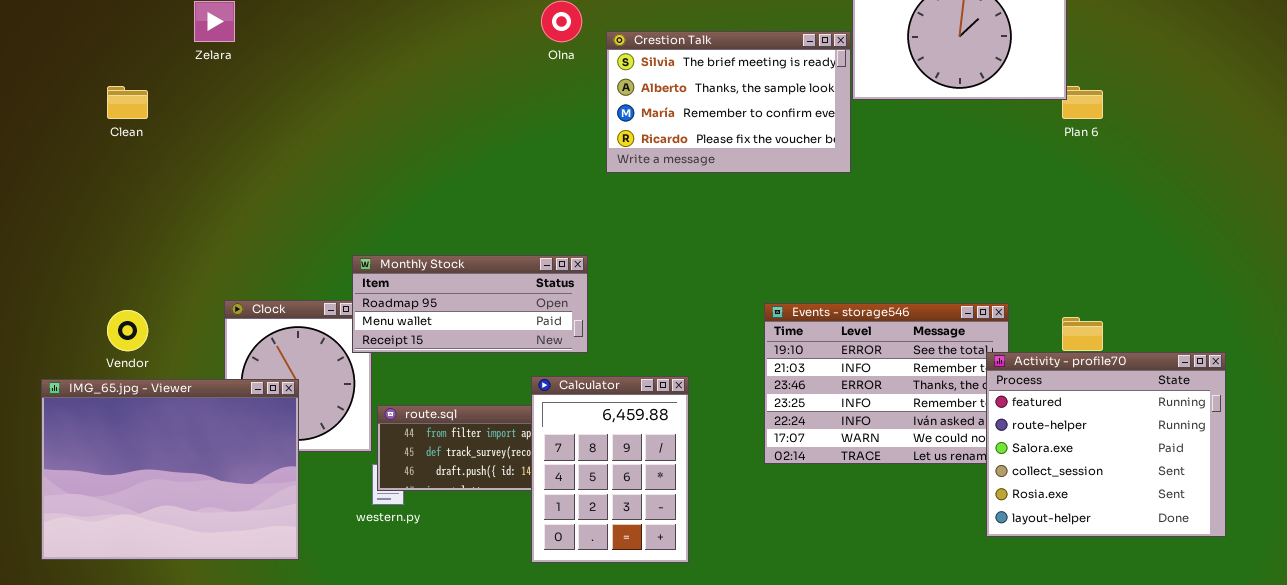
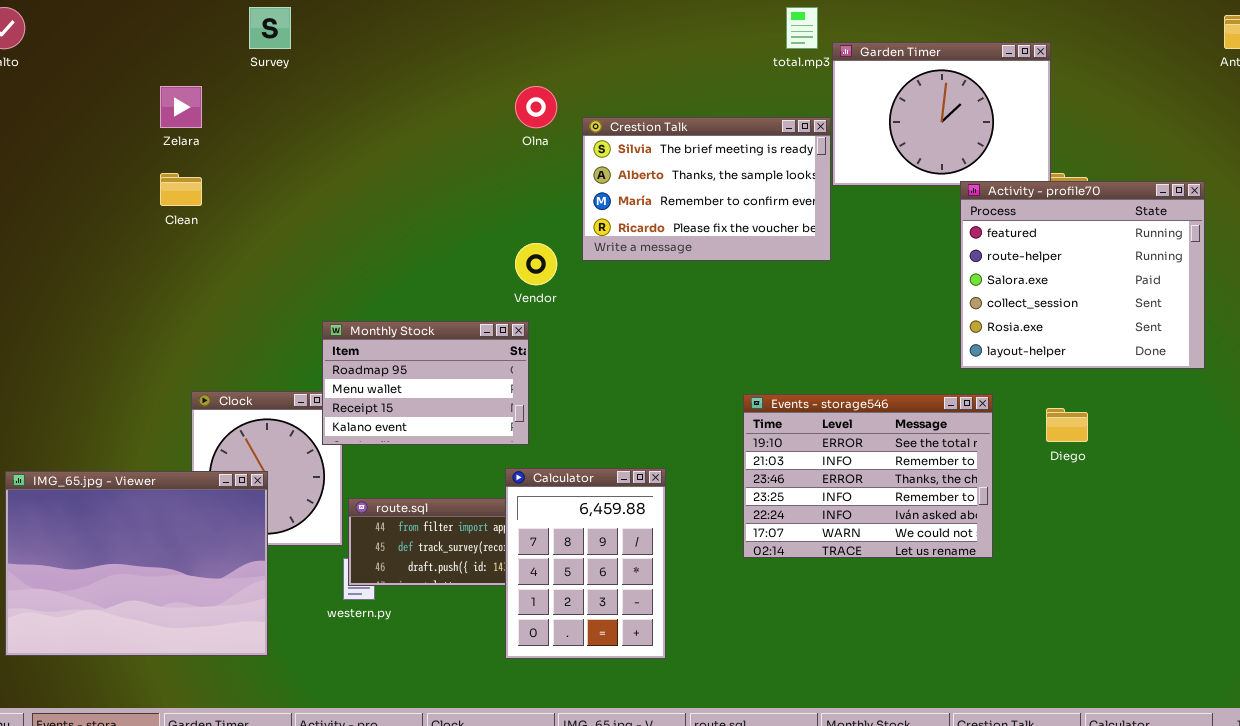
Clean: [107,86,148,119] -> [160,173,202,206], moved
Monthly Stock: [352,255,588,353] -> [322,321,529,445], resized
Vendor: [107,310,148,351] -> [515,243,557,285], moved
Activity - profile70: [986,352,1226,537] -> [960,181,1205,369], moved

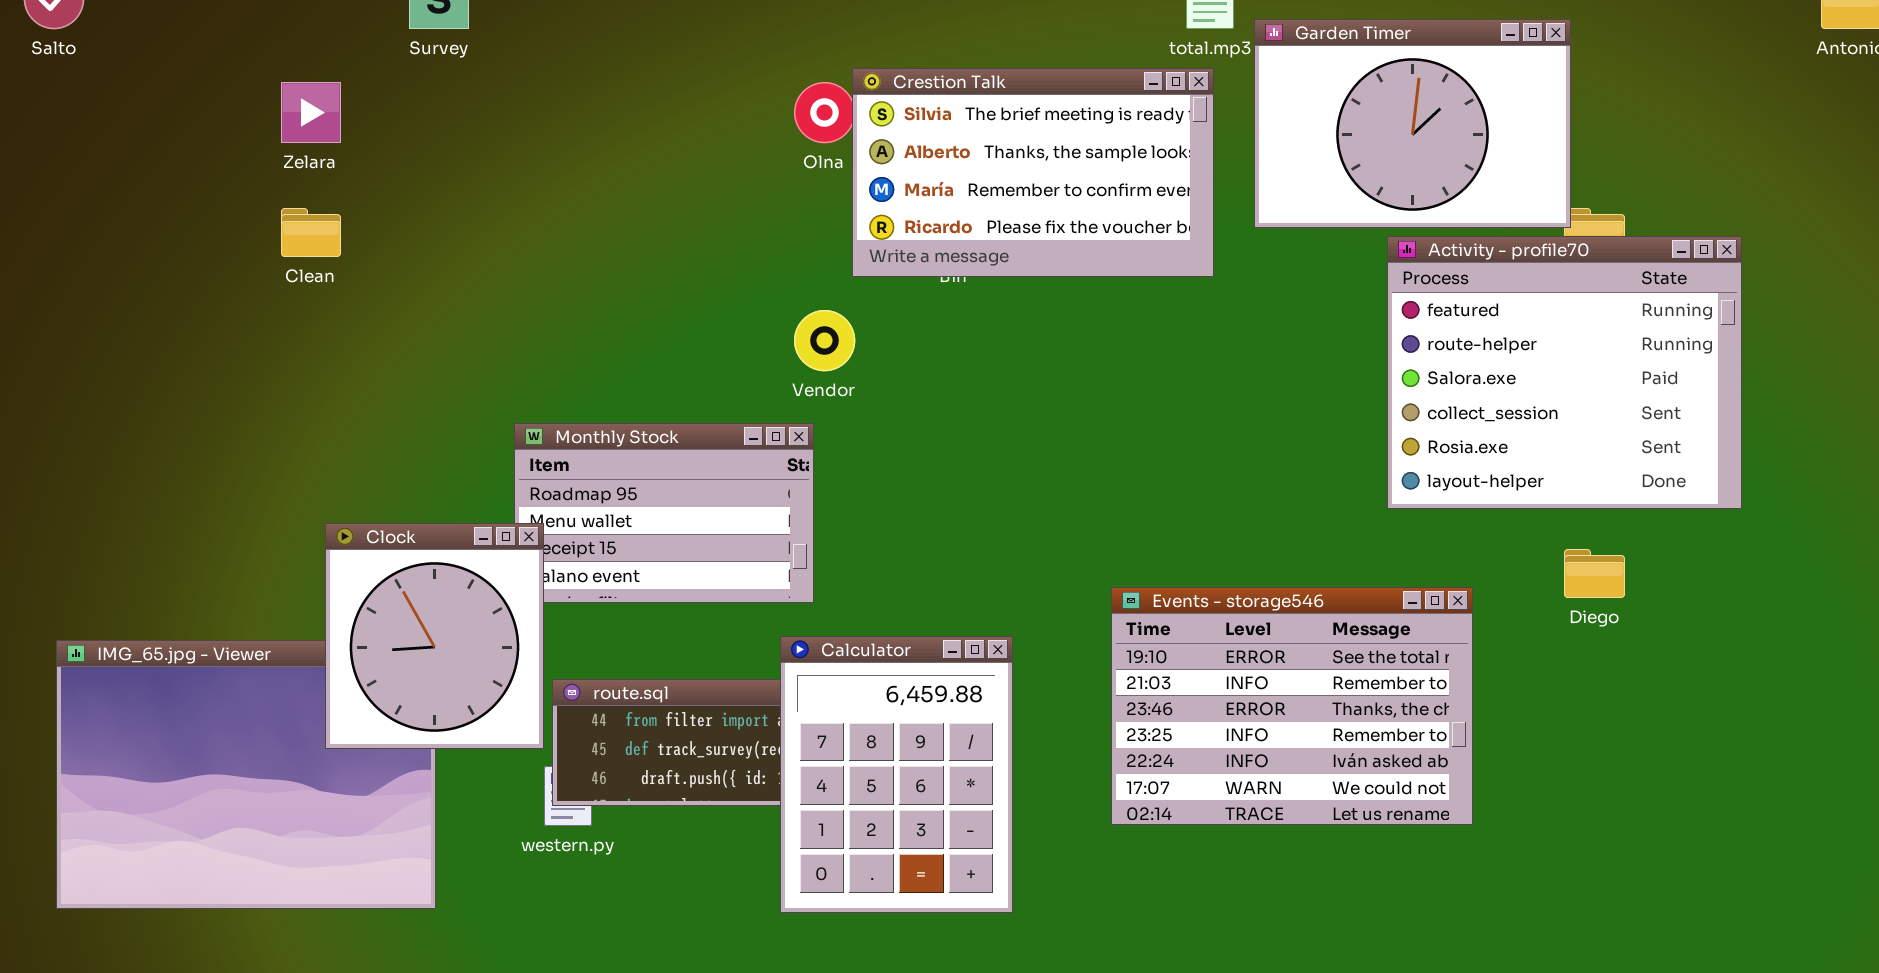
Crestion Talk: [582,117,831,261] -> [852,68,1214,277], moved
Activity - profile70: [960,181,1205,369] -> [1387,236,1742,509], moved
Clock: [191,391,343,546] -> [325,523,544,749], raised
Events - storage546: [743,394,993,558] -> [1111,587,1473,825], moved

